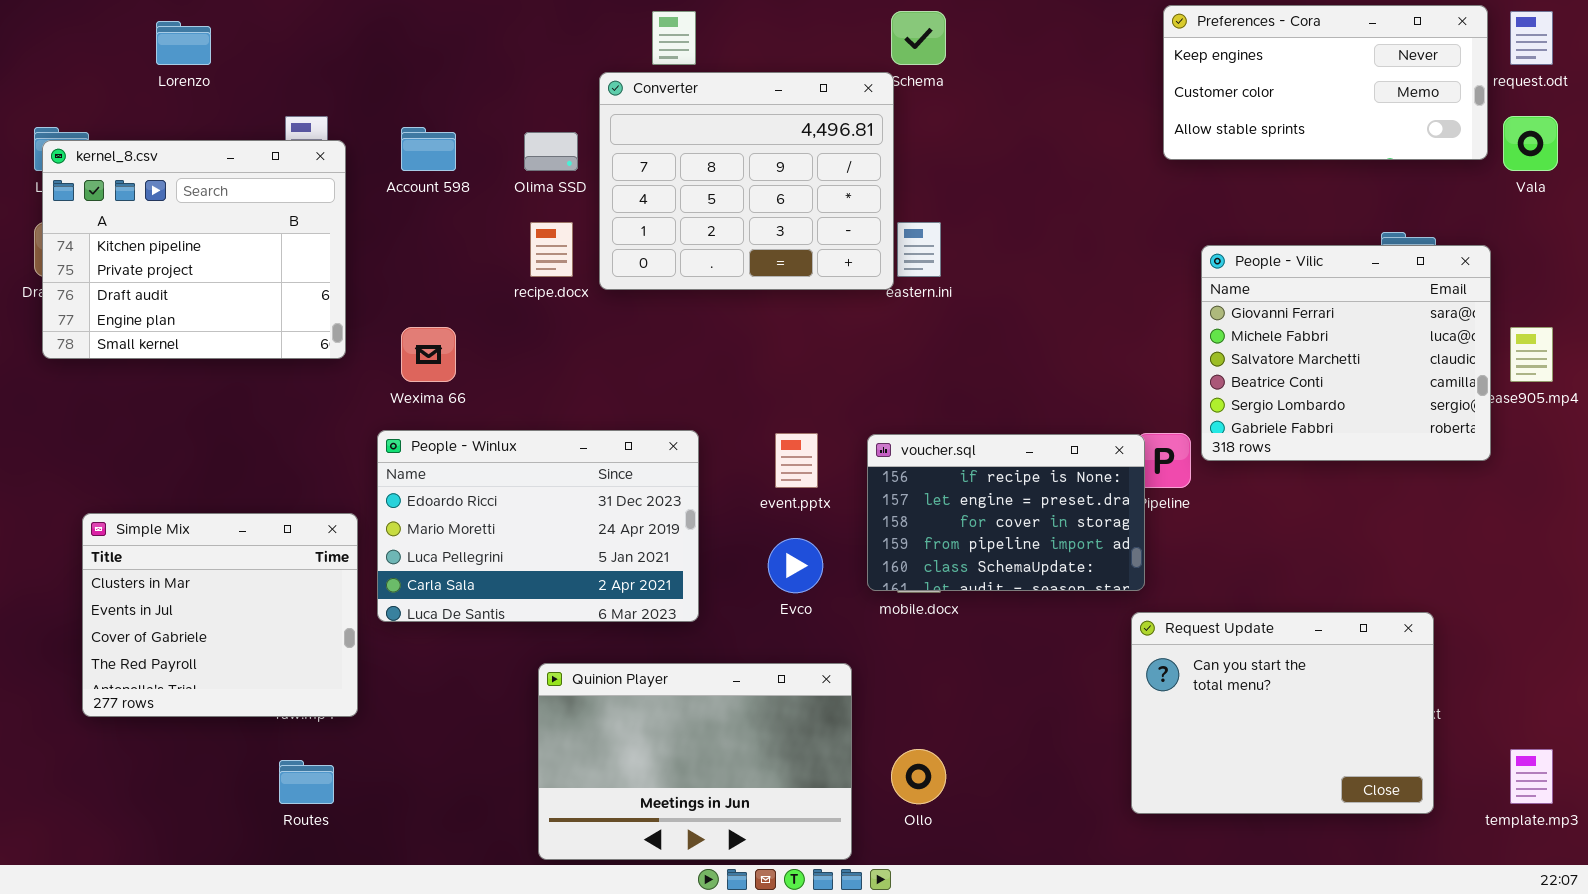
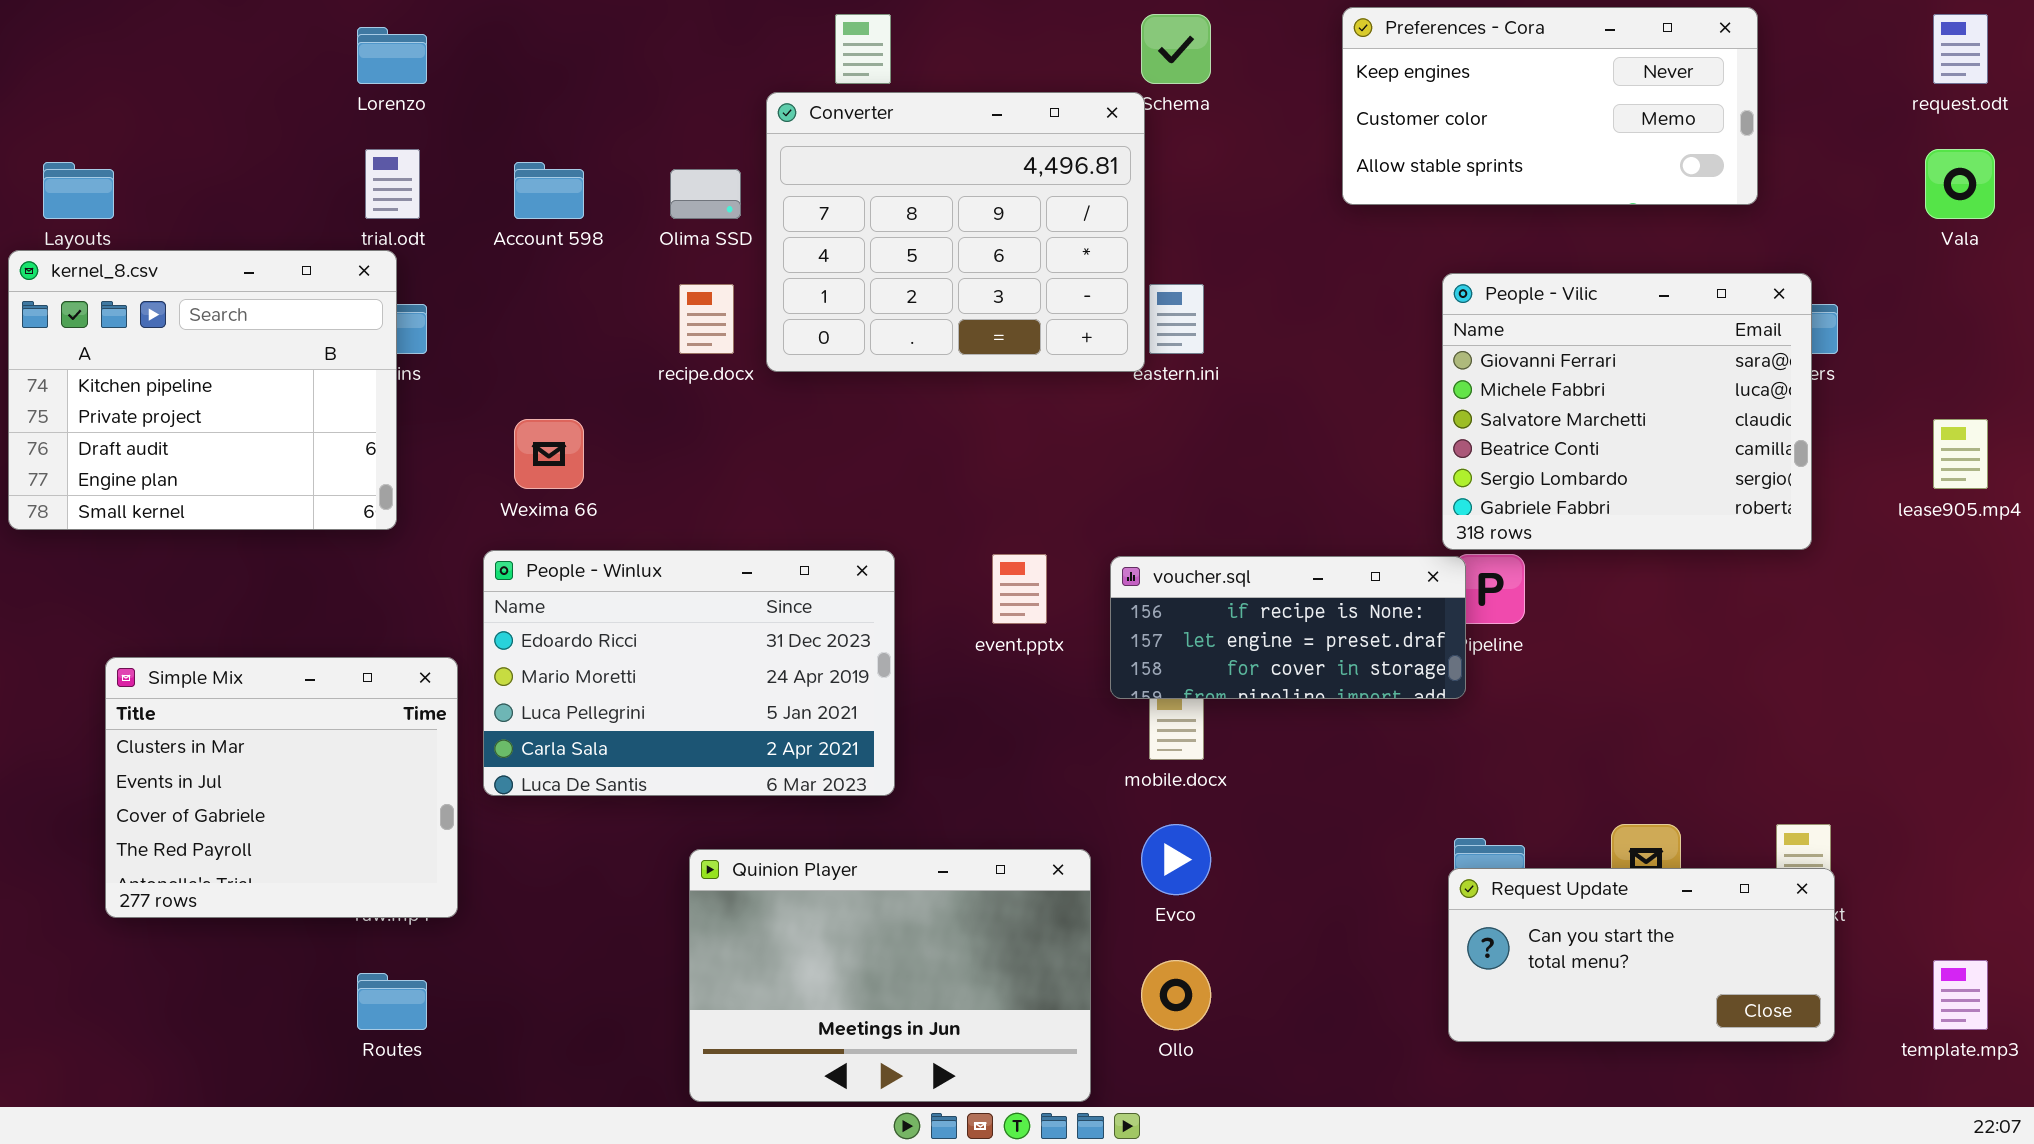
Preferences - Cora: [1163,5,1488,160] -> [1342,7,1758,205], moved
Lorenzo: [156,21,211,65] -> [357,27,427,84], moved
kernel_8.csv: [42,140,346,359] -> [8,250,397,530], moved
People - Vilic: [1201,245,1491,461] -> [1442,273,1812,550], moved
voucher.sql: [867,434,1145,591] -> [1110,556,1466,699], resized
Evco: [768,538,823,593] -> [1141,824,1211,895], moved
Request Update: [1131,612,1434,814] -> [1448,868,1835,1042], resized

